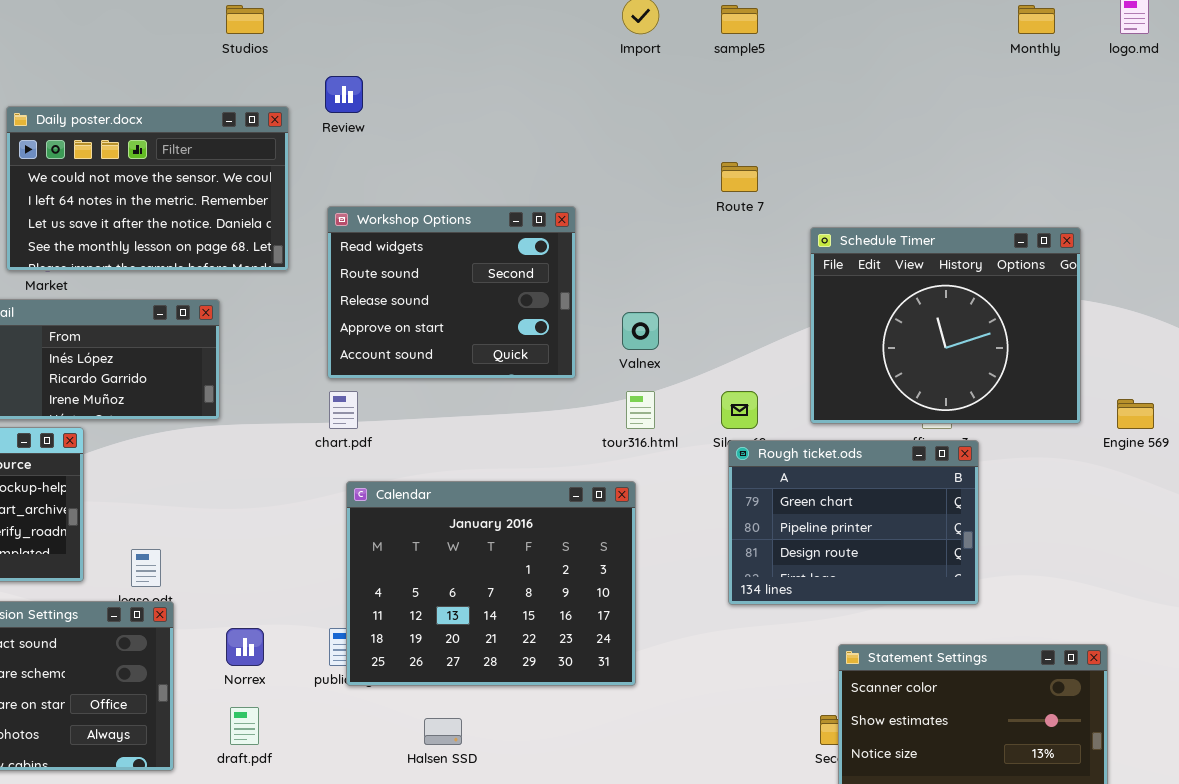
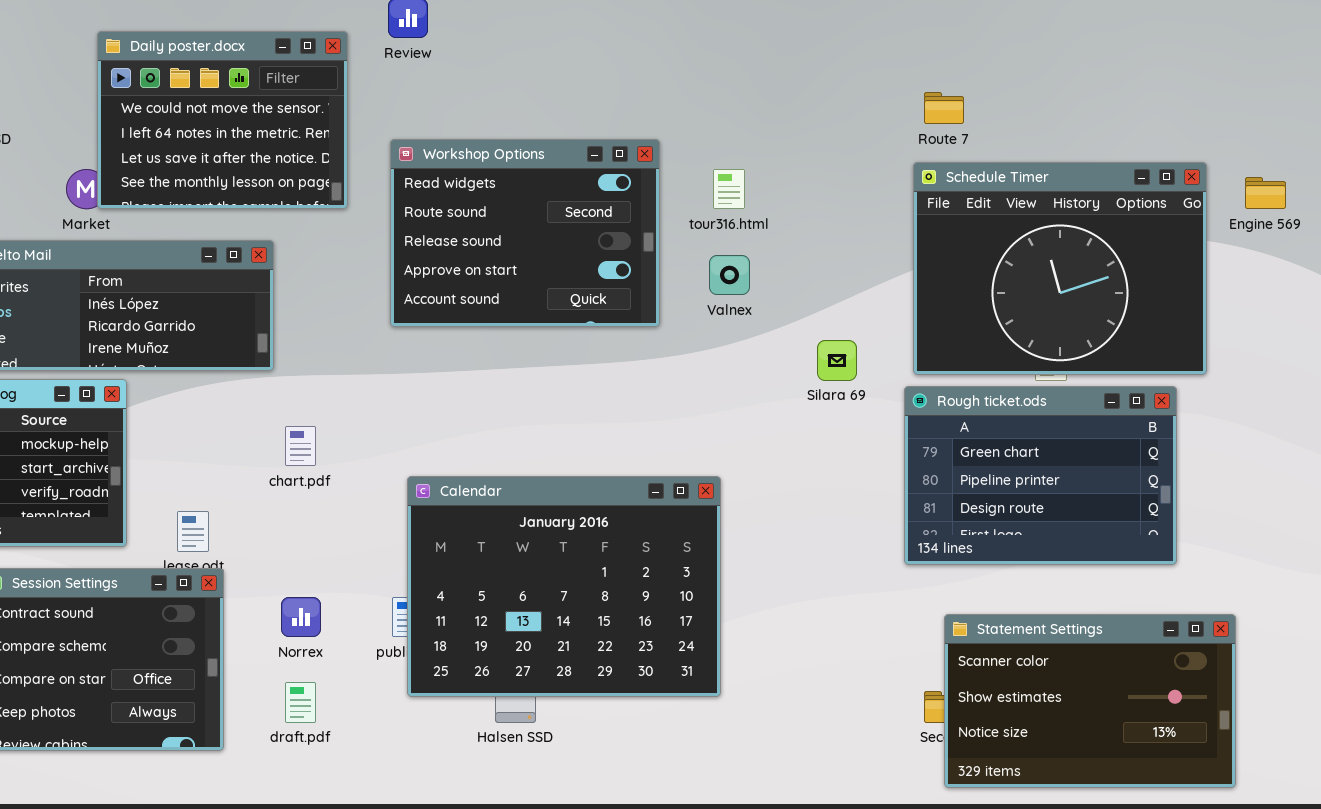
Daily poster.docx: [6,106,289,271] -> [97,31,348,209], resized
Route 7: [721,162,758,192] -> [924,92,964,124], moved
chart.pdf: [329,391,358,429] -> [285,426,316,466], moved
tour316.html: [626,391,655,429] -> [713,169,745,209], moved
Engine 569: [1117,399,1154,429] -> [1245,177,1286,209], moved
Rough ticket.ods: [728,440,979,605] -> [904,386,1177,565], moved
Calendar: [346,481,636,686] -> [407,476,721,697], moved

